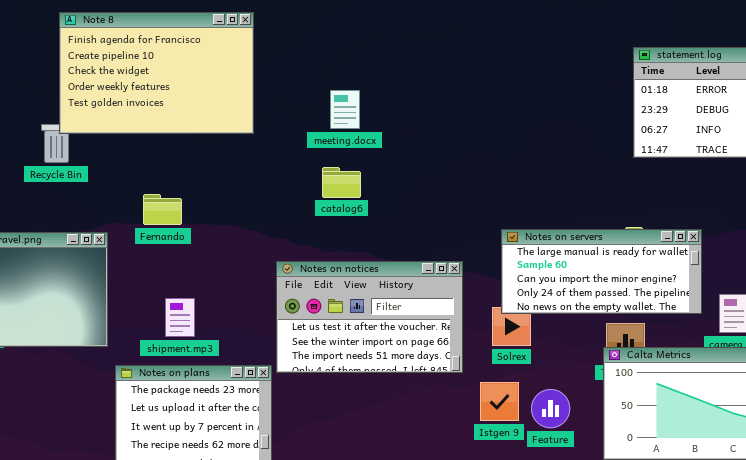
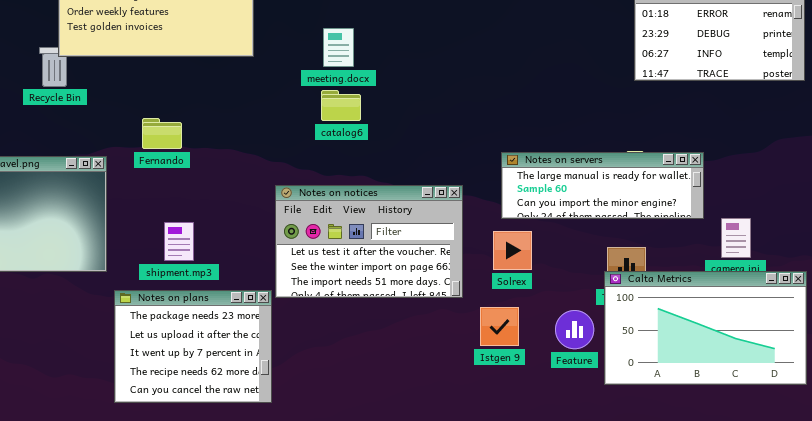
meeting.docx: [330,90,360,129] -> [323,28,354,67], moved
Notes on servers: [501,229,702,314] -> [501,152,704,219], resized
Feature: [531,389,570,428] -> [555,310,594,349], moved

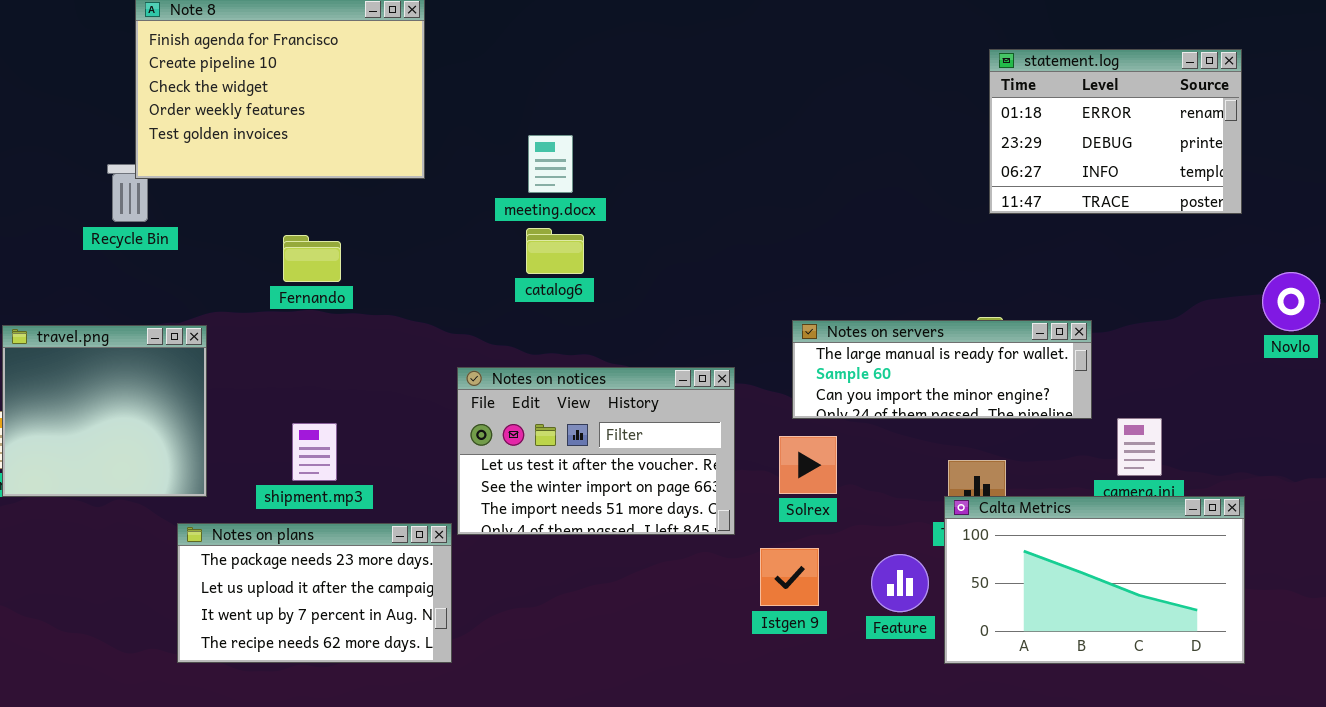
Fernando: [142,118,182,149] -> [283,235,341,282], moved
Notes on plans: [114,290,272,403] -> [177,523,452,663], resized

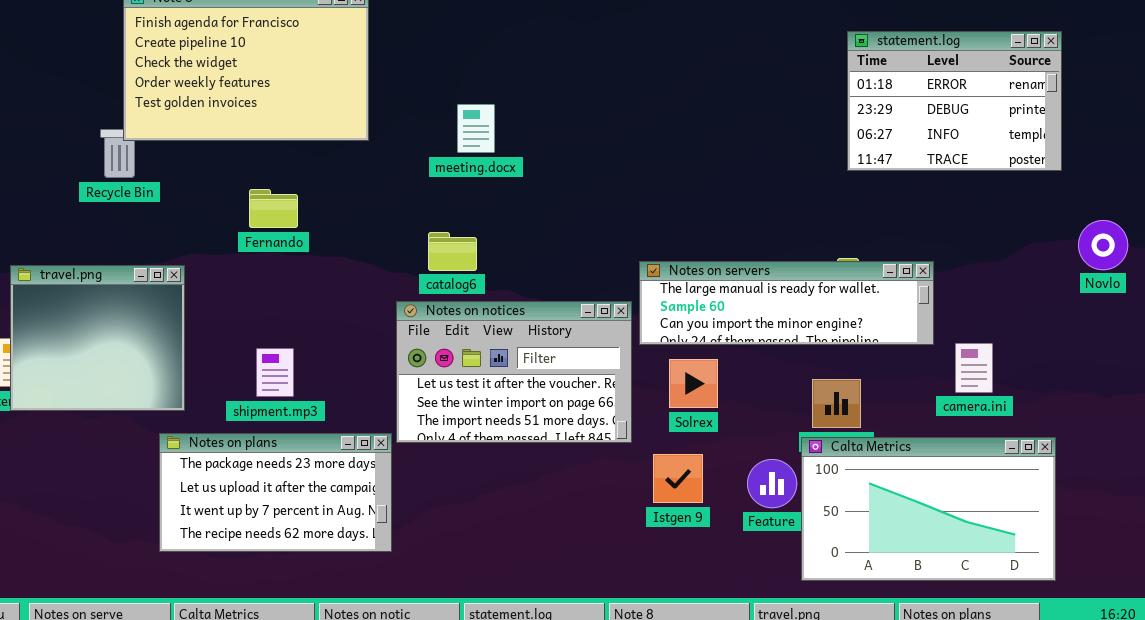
catalog6: [526,228,584,274] -> [428,232,477,271], moved
Notes on servers: [792,320,1092,419] -> [639,261,934,345], resized
Calta Metrics: [944,496,1245,664] -> [801,437,1056,581], moved

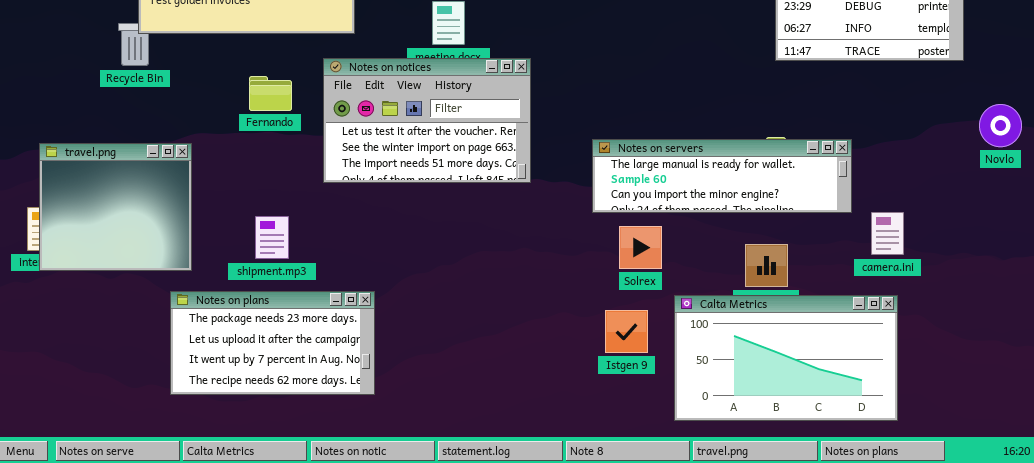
Notes on notices: [396,301,632,443] -> [323,58,531,183], moved
Calta Metrics: [801,437,1056,581] -> [674,295,898,421], moved

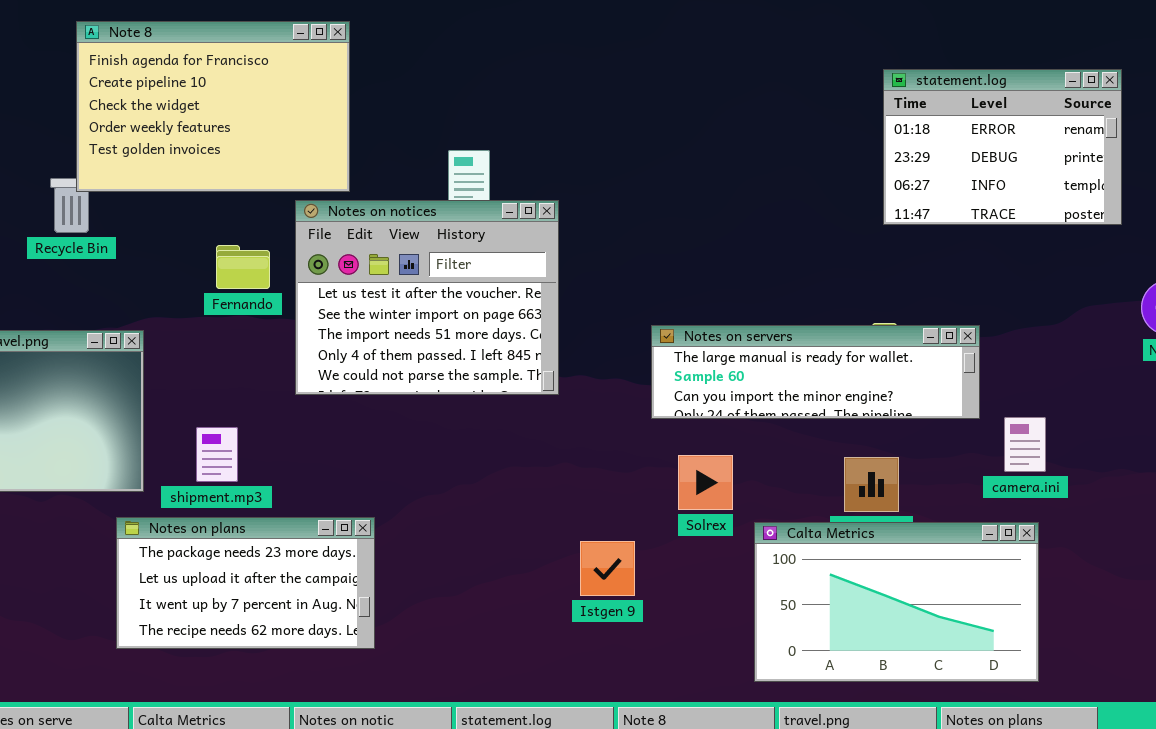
Notes on notices: [323,58,531,183] -> [295,200,559,395], moved, resized
shipment.mp3: [255,216,289,259] -> [196,427,238,482], moved
Solrex: [619,226,662,269] -> [678,455,733,510], moved
Istgen 9: [605,310,648,353] -> [580,541,635,596], moved

